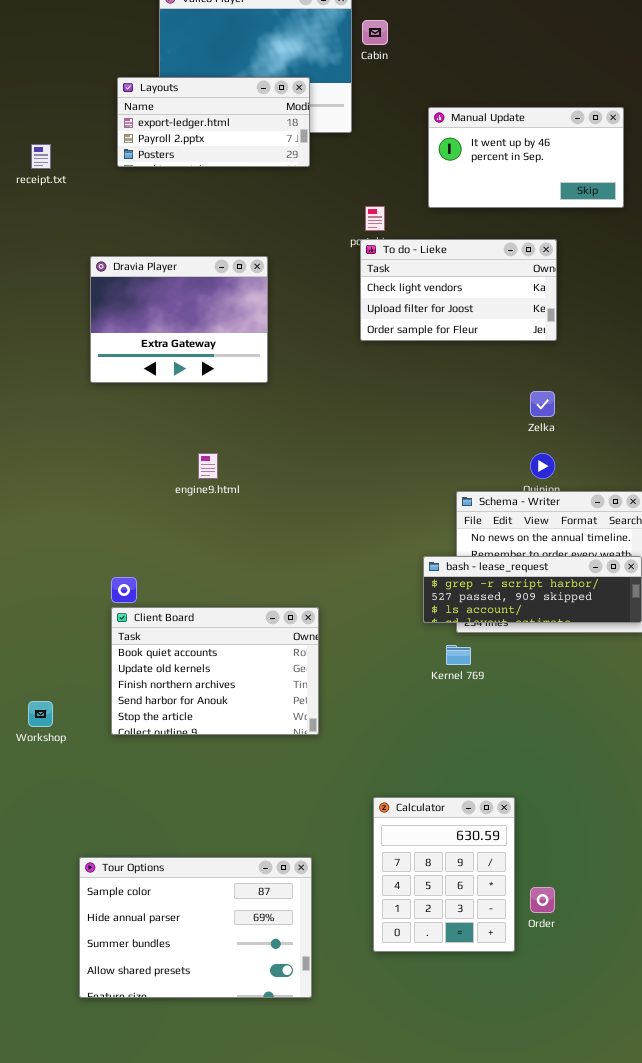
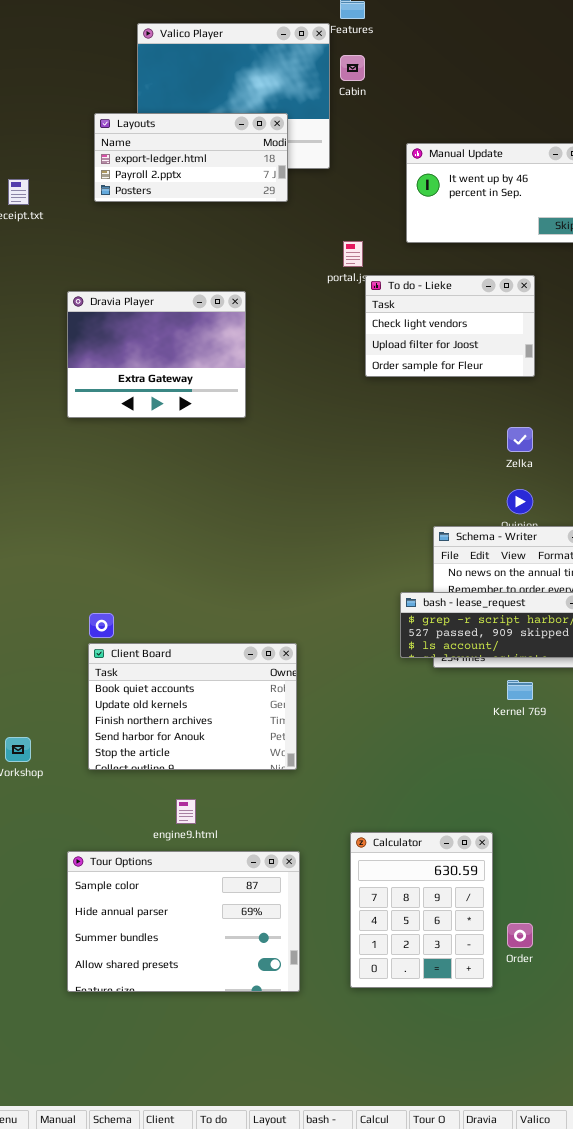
To do - Lieke: [360,239,557,341] -> [365,275,535,377], resized
engine9.html: [198,453,218,479] -> [176,799,196,824], moved
Kernel 769: [446,645,471,665] -> [507,680,533,700], moved
Tour Options: [79,857,312,998] -> [67,851,300,992], moved

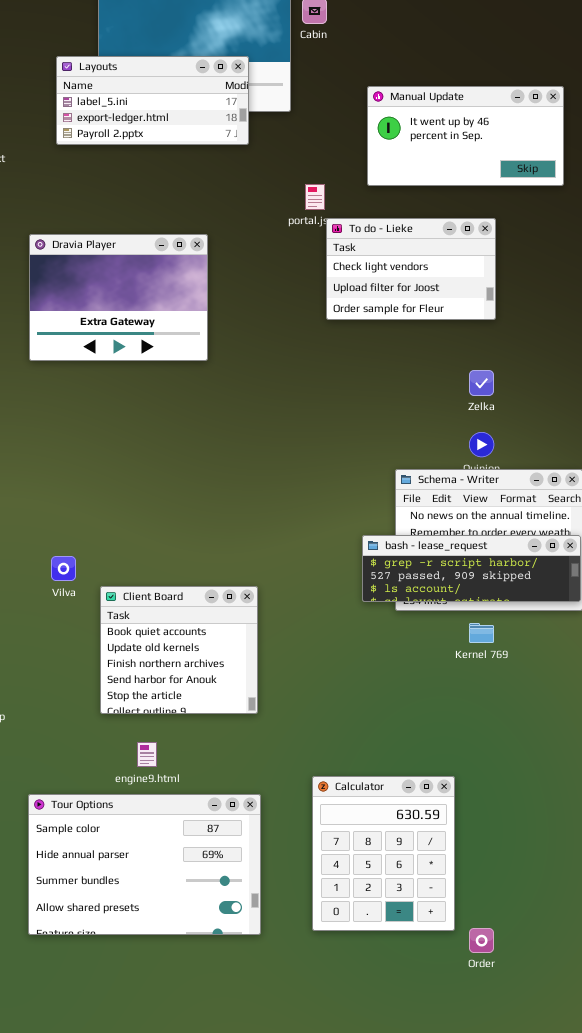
Layouts: [94,113,288,202] -> [56,56,249,145], scrolled up 1 row
Client Board: [88,643,297,770] -> [100,586,258,714], resized
Order: [507,923,533,948] -> [469,928,494,953], moved

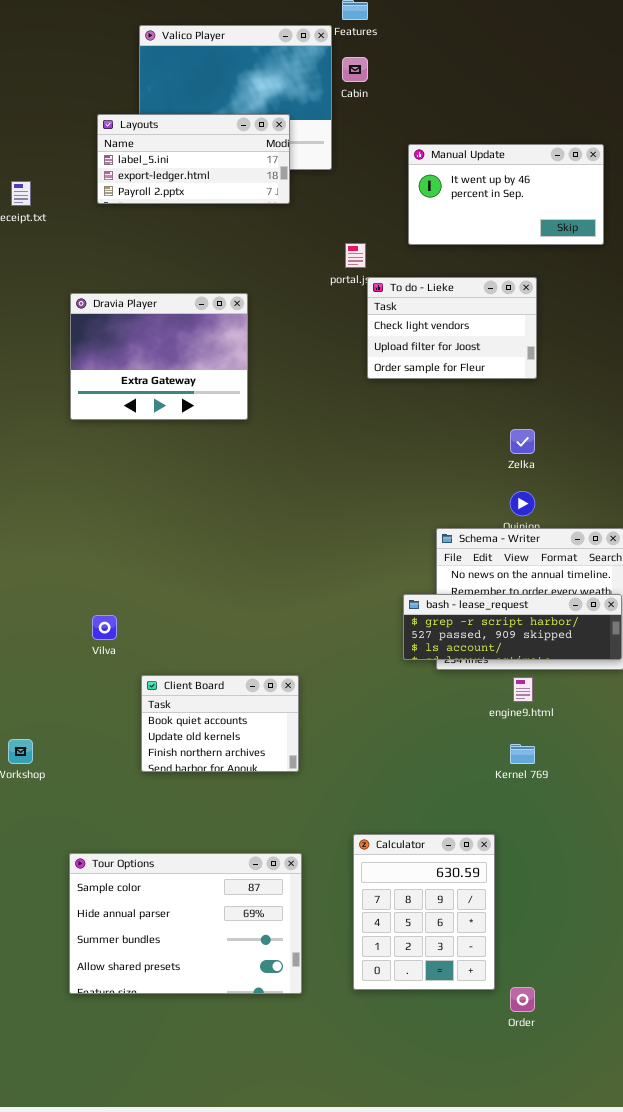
Client Board: [100,586,258,714] -> [141,675,299,772], resized
Kernel 769: [469,623,494,643] -> [510,744,535,764], moved
engine9.html: [137,742,157,767] -> [513,677,533,702], moved

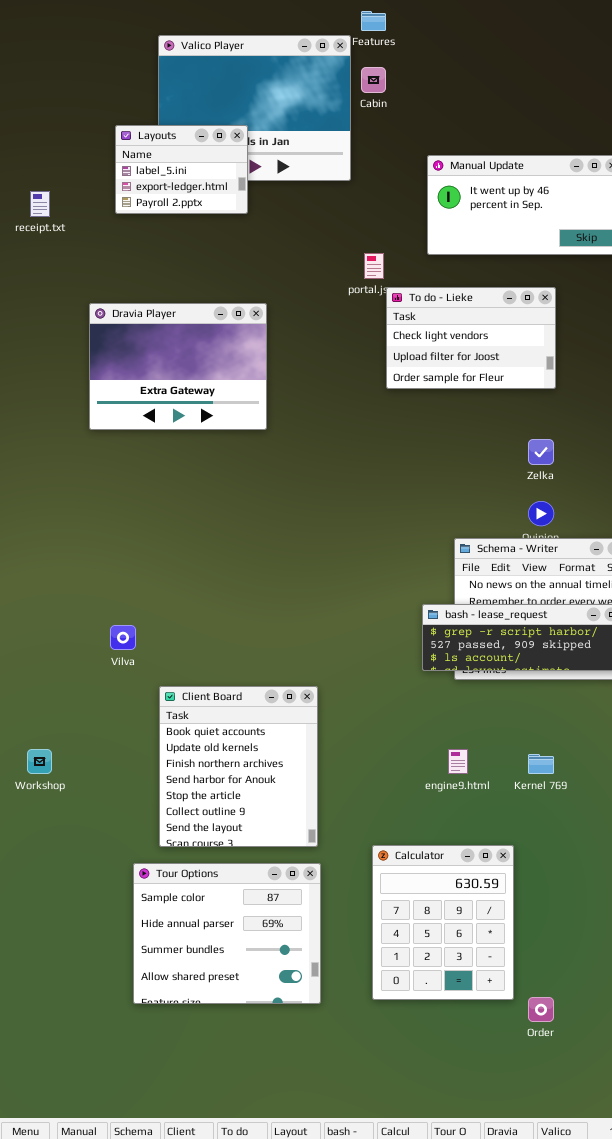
Layouts: [97,114,290,204] -> [115,125,248,214], resized
Client Board: [141,675,299,772] -> [159,686,318,847], resized
engine9.html: [513,677,533,702] -> [448,749,468,774], moved
Tour Options: [69,853,302,994] -> [133,863,321,1004], resized

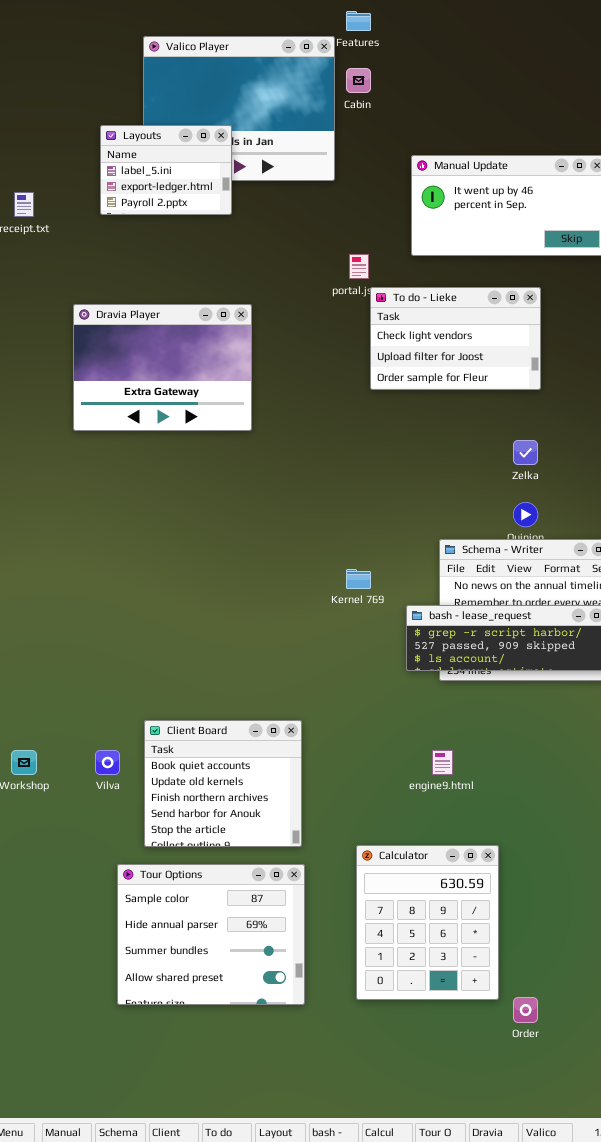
Vilva: [110,625,136,650] -> [95,750,120,775], moved
Client Board: [159,686,318,847] -> [144,720,302,847], resized
Kernel 769: [528,754,554,774] -> [346,569,371,589], moved

